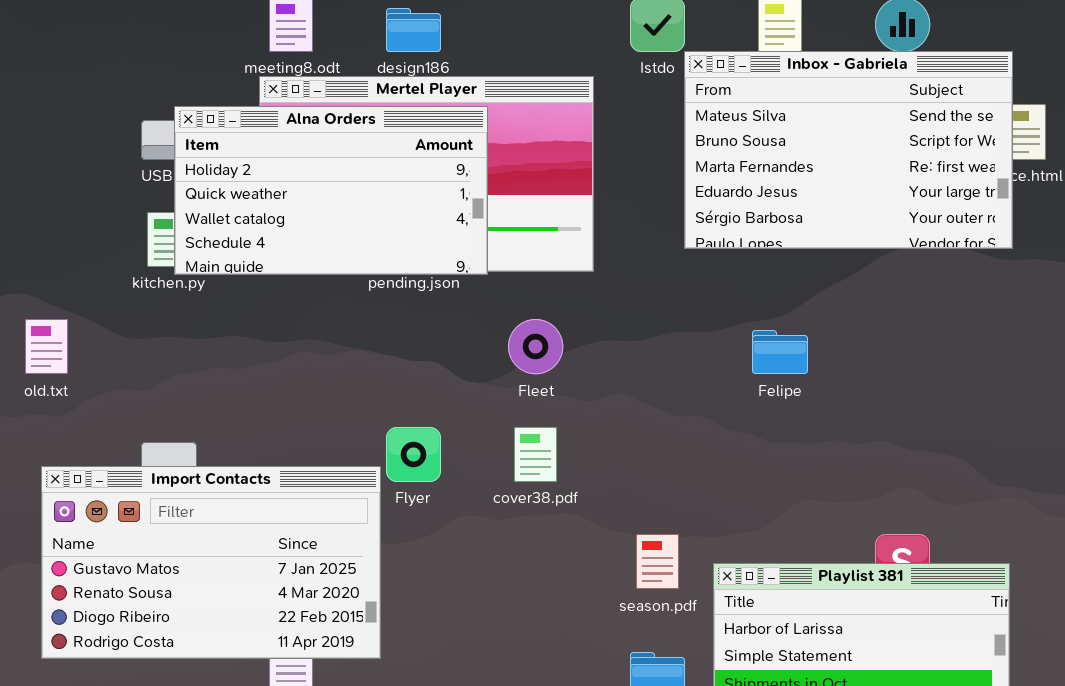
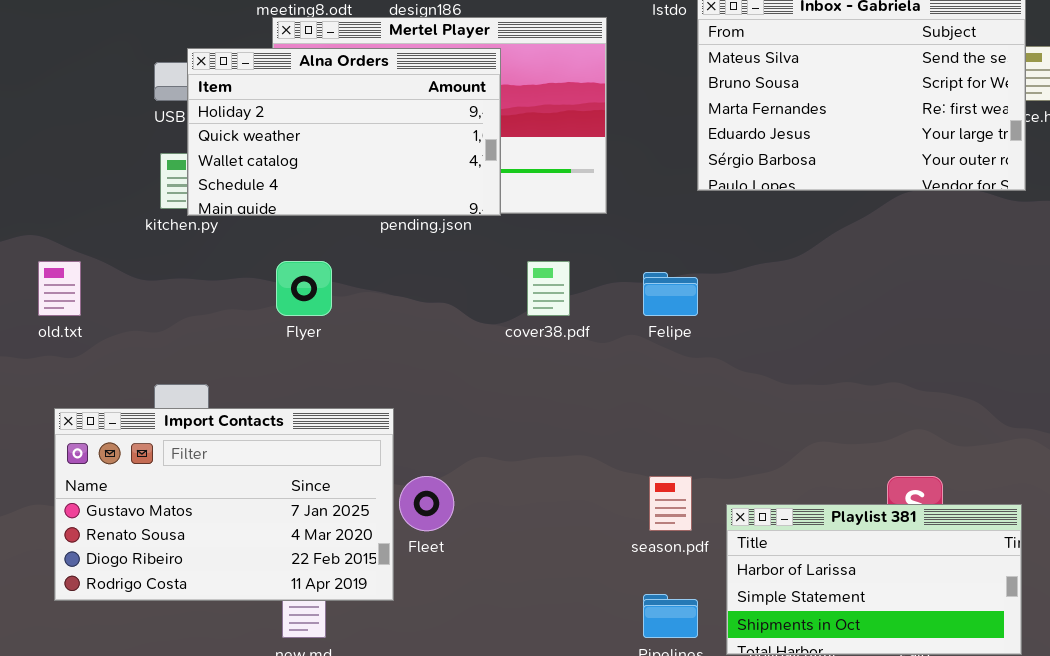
Fleet: [508,319,563,374] -> [399,476,454,531], moved
Felipe: [752,330,808,374] -> [643,272,698,316], moved
Flyer: [386,427,441,482] -> [276,261,332,316], moved
cover38.pdf: [514,427,557,482] -> [527,261,570,316], moved

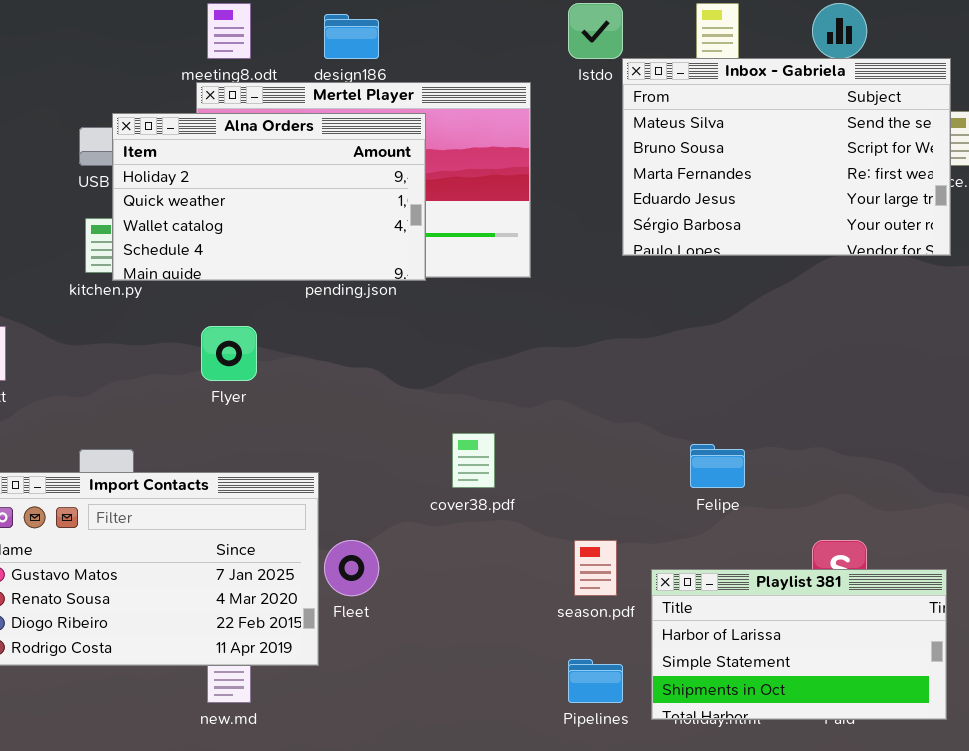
cover38.pdf: [527,261,570,316] -> [452,433,495,488], moved
Felipe: [643,272,698,316] -> [690,444,745,488], moved

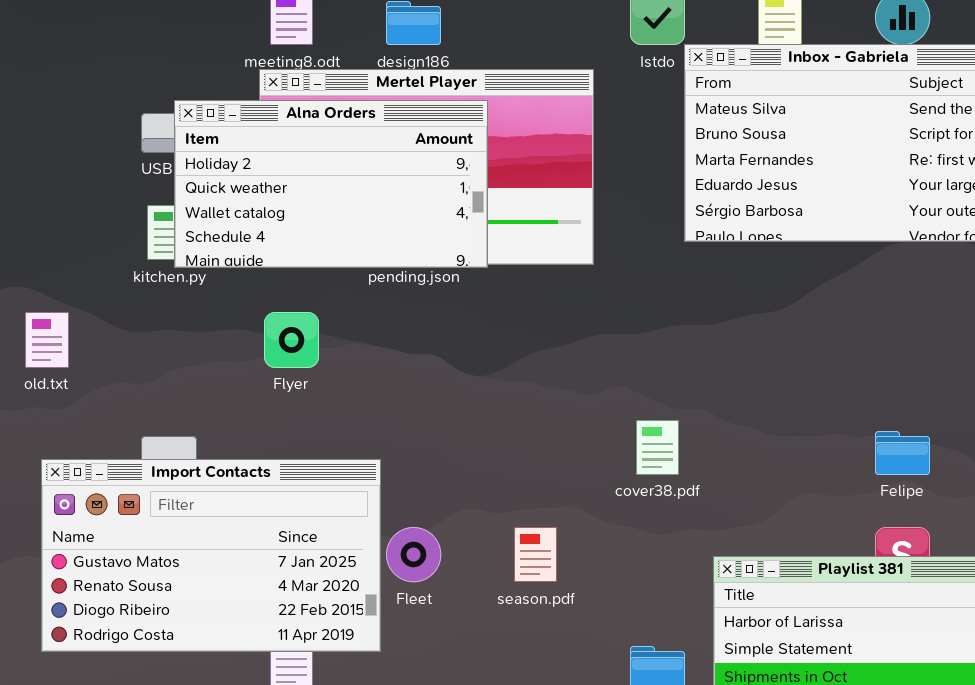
cover38.pdf: [452,433,495,488] -> [636,420,679,475], moved
Felipe: [690,444,745,488] -> [875,431,930,475], moved
season.pdf: [574,540,617,596] -> [514,527,557,582], moved

